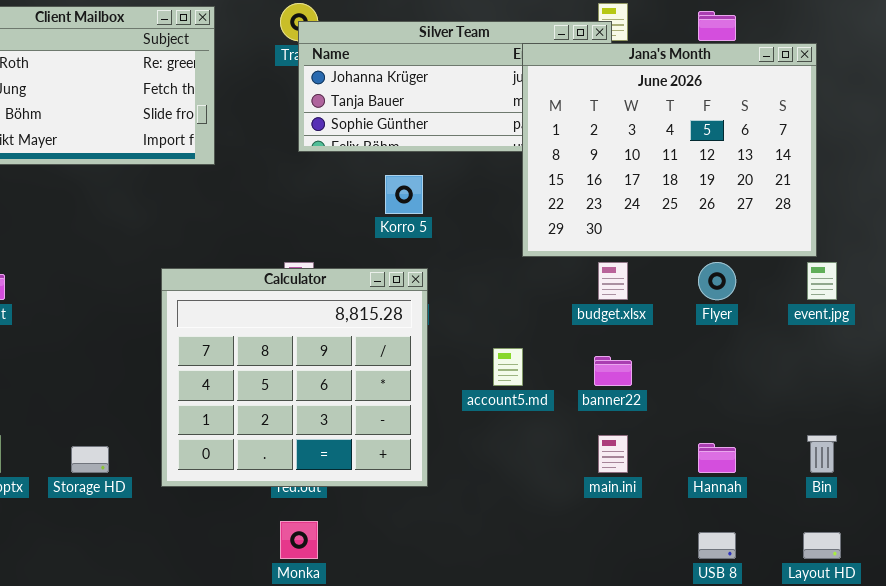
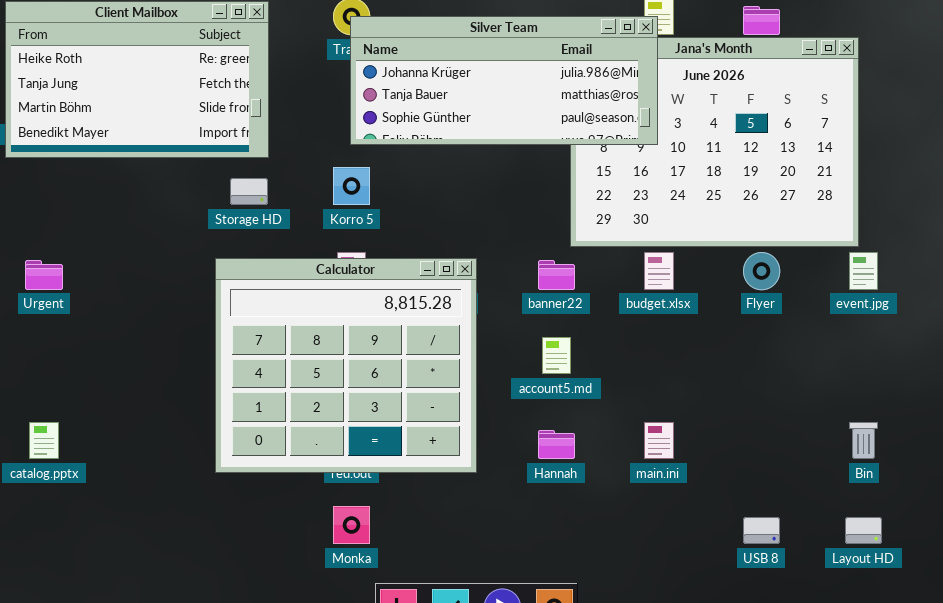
Silver Team: [298,21,612,152] -> [350,16,658,145], raised
Korro 5: [385,175,423,214] -> [333,167,370,205], moved
banner22: [594,356,632,386] -> [538,260,575,290], moved
Hannah: [698,443,736,473] -> [538,430,575,459], moved
Storage HD: [71,446,109,473] -> [230,178,268,205], moved

